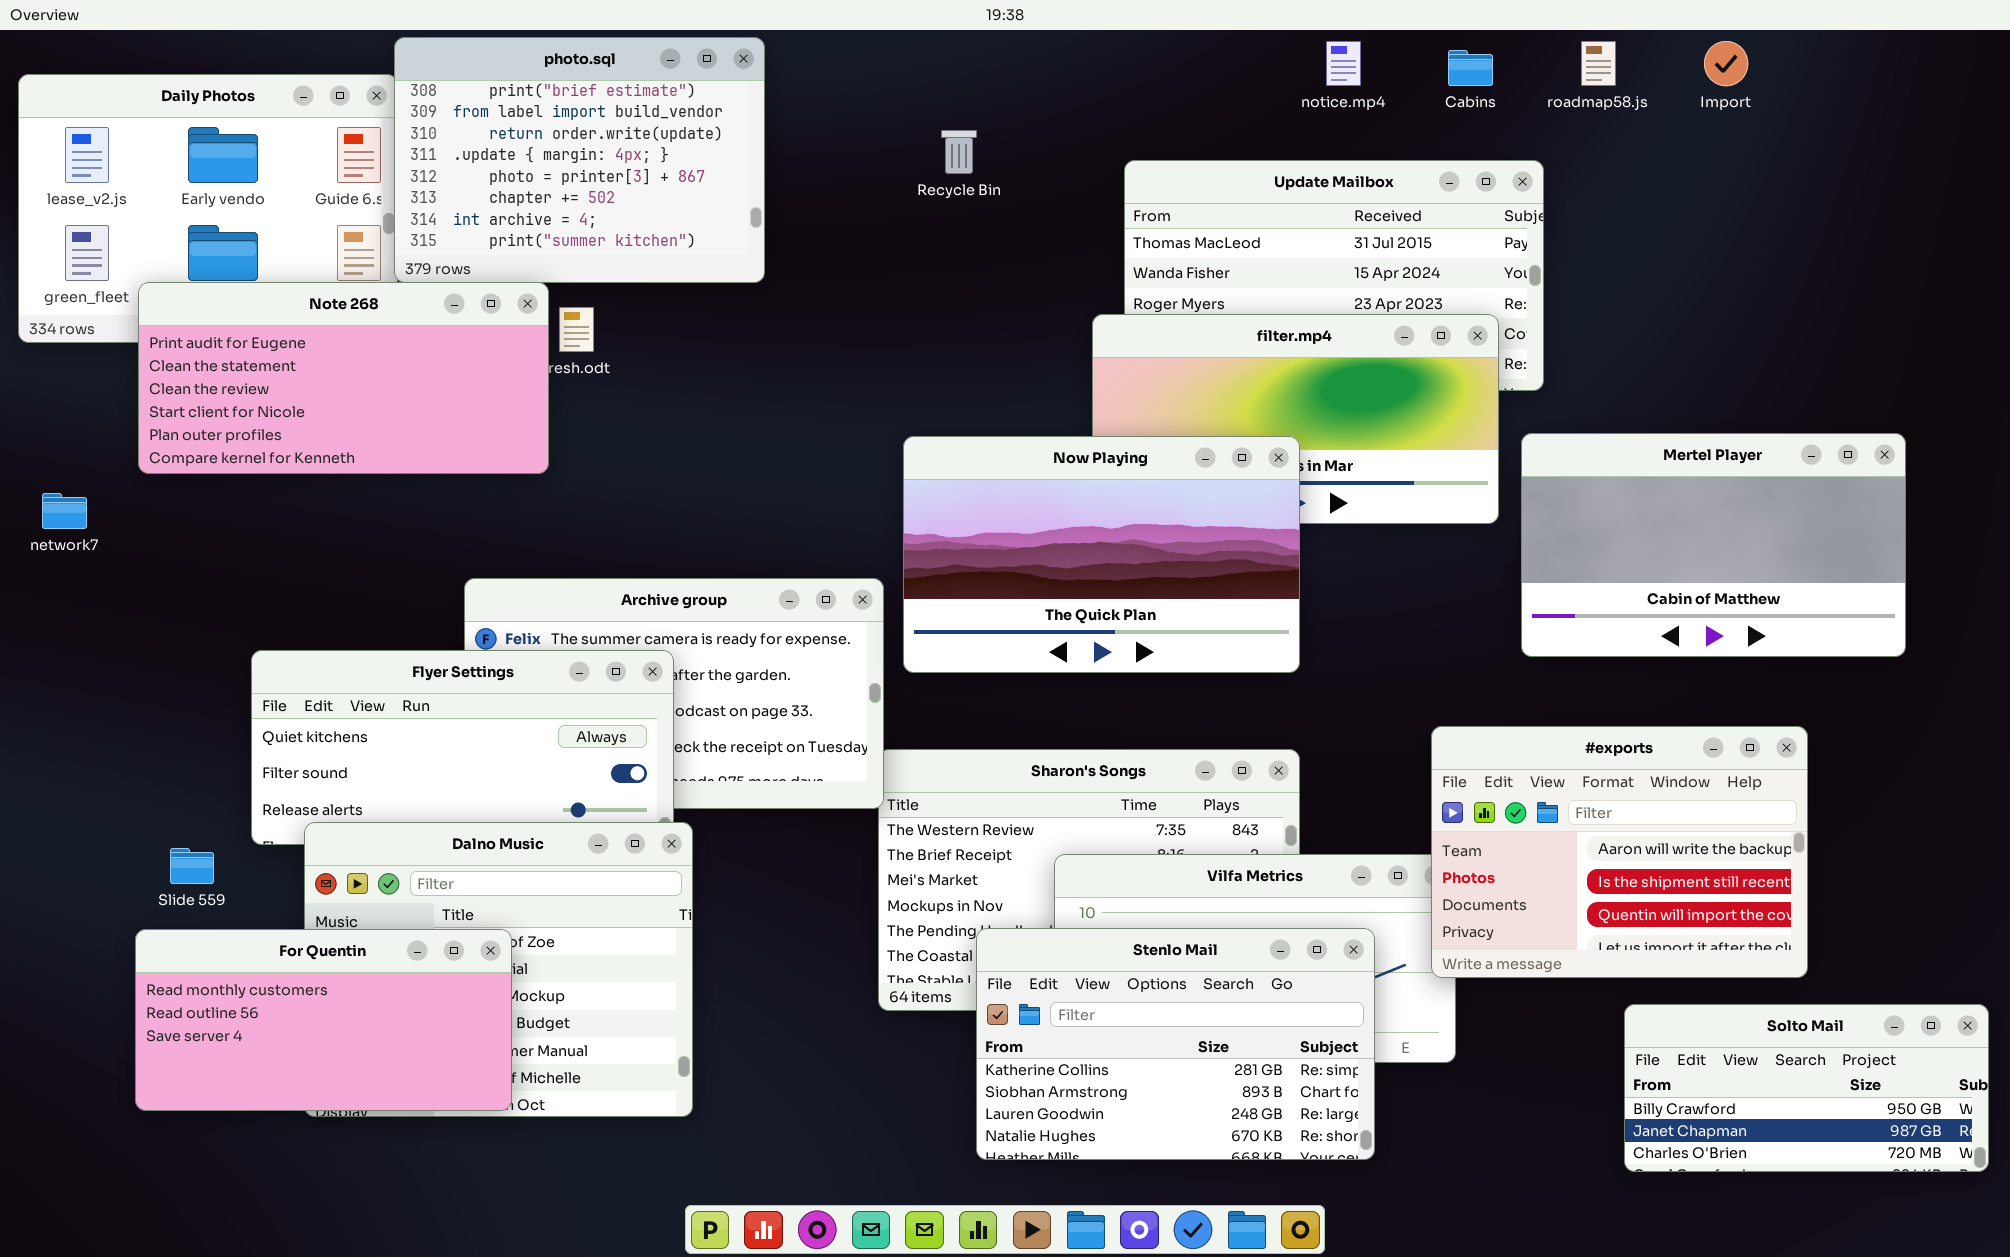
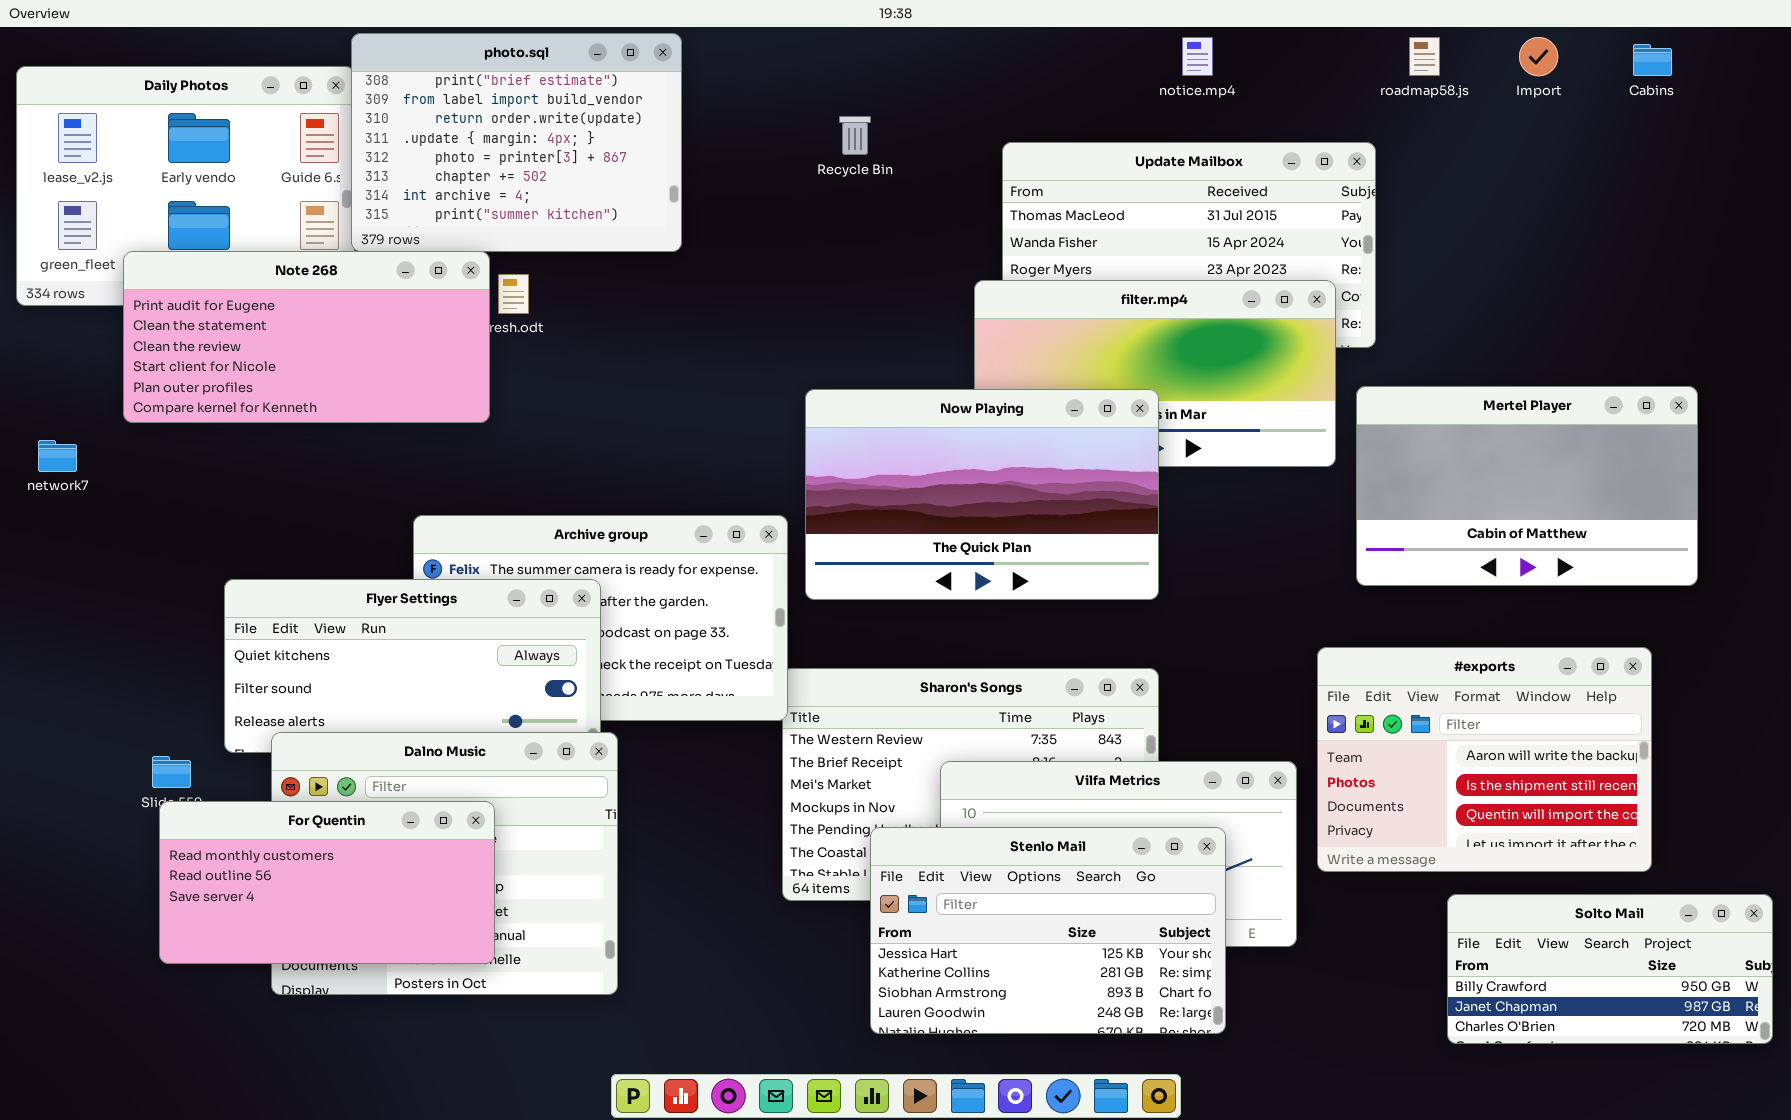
Cabins: [1448,50,1493,86] -> [1633,44,1672,76], moved
#exports: [1431,726,1808,978] -> [1317,647,1652,872], moved
Stenlo Mail: [976,928,1375,1160] -> [870,827,1226,1034], scrolled up 1 row
For Quentin: [135,929,512,1111] -> [159,801,495,964], moved

